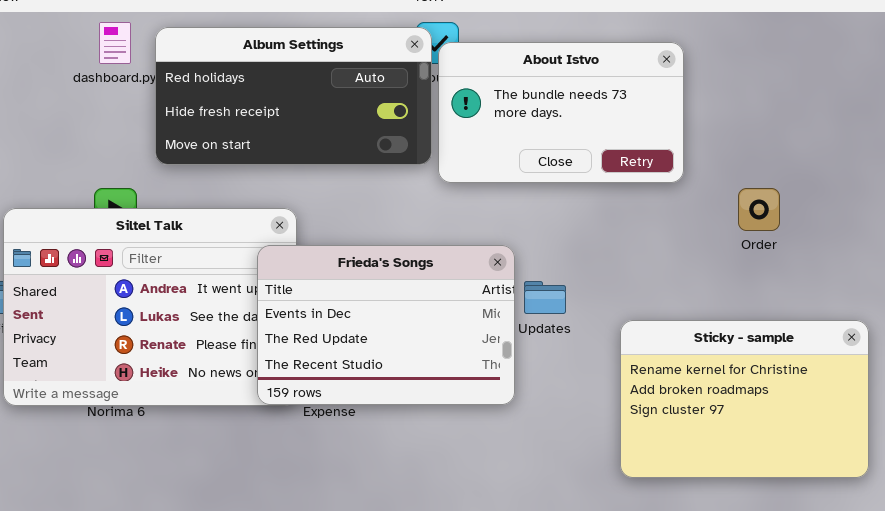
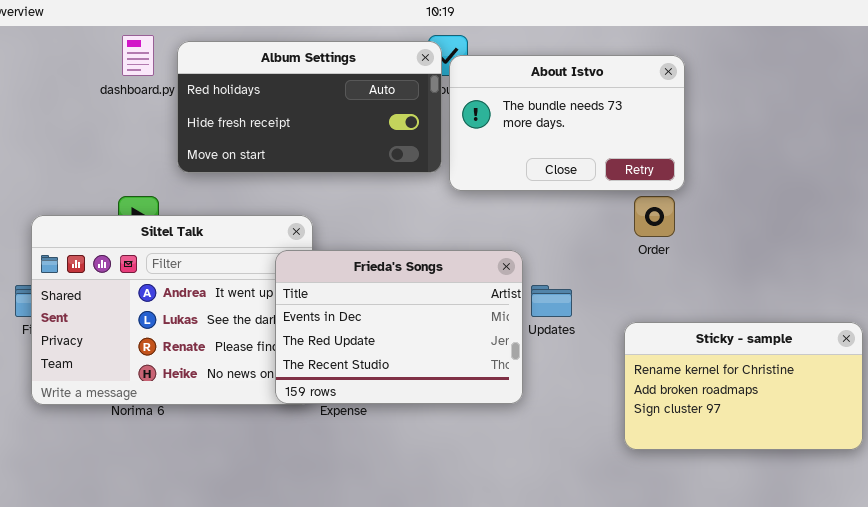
Order: [738,188,780,231] -> [634,196,675,237], moved
Sticky - sample: [620,320,869,478] -> [624,322,863,450], resized

